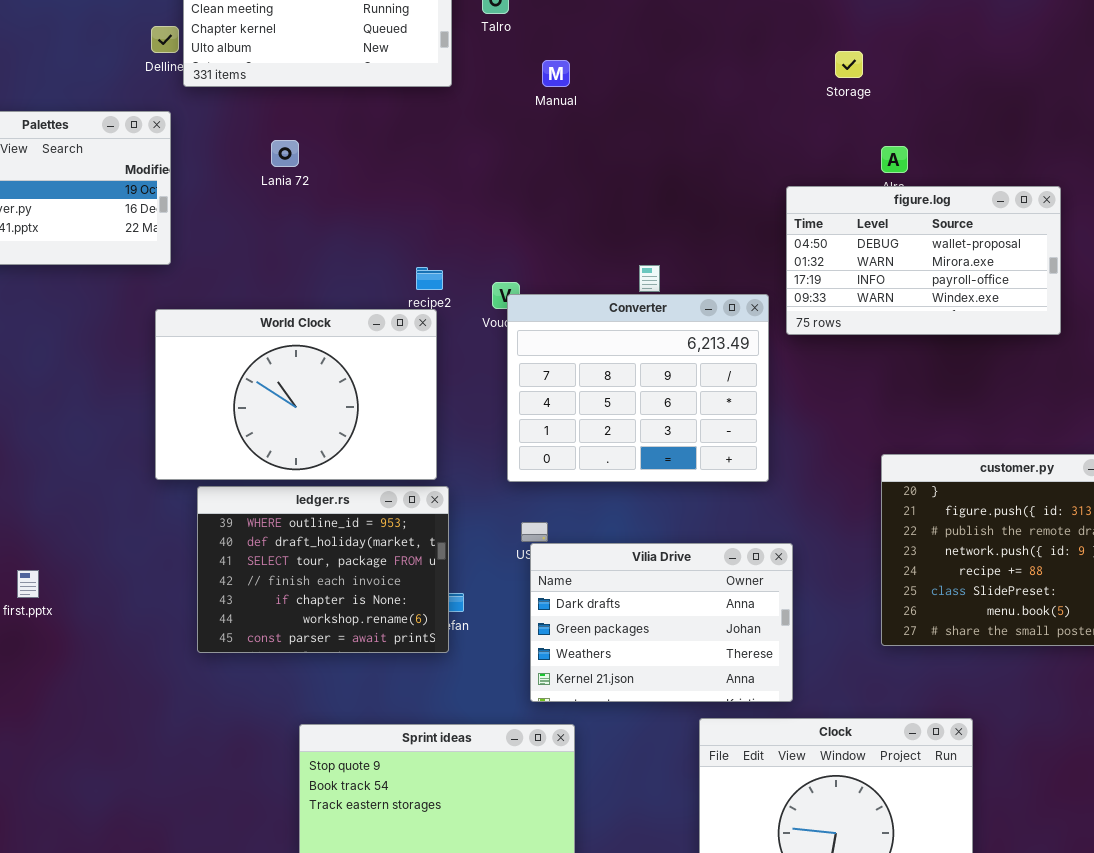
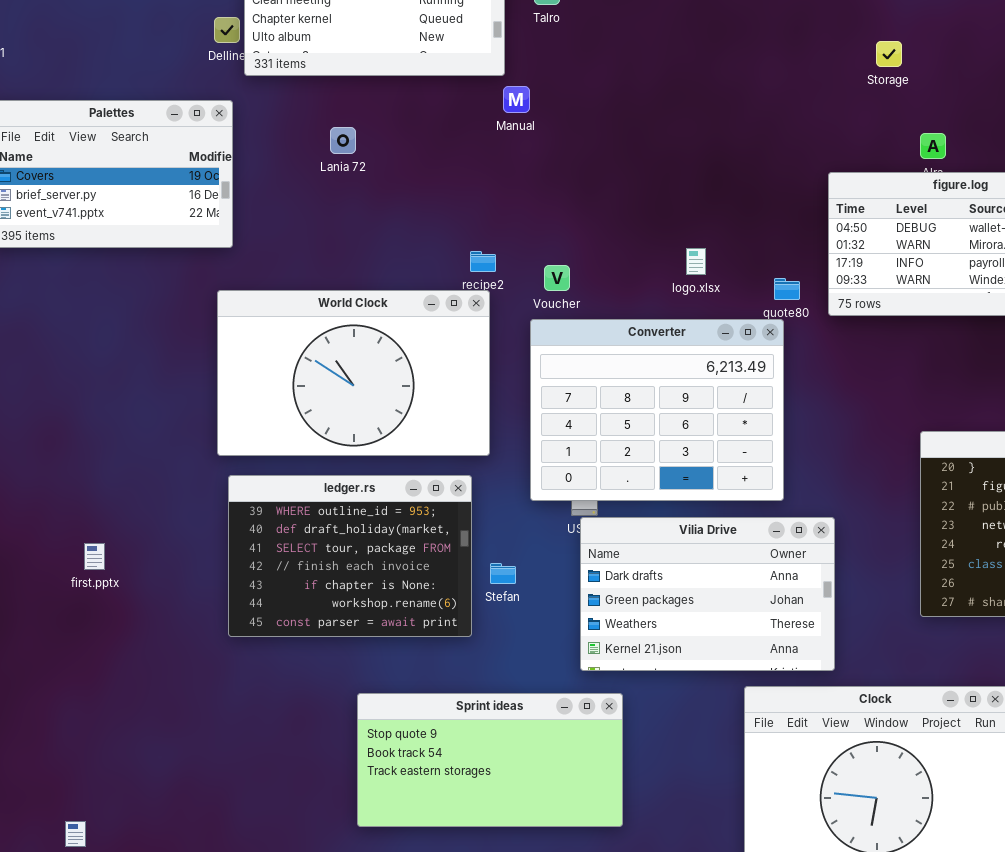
Manual: [542,60,570,87] -> [503,86,530,113], moved
Converter: [507,294,769,482] -> [530,319,784,501], moved
ledger.rs: [197,486,449,653] -> [228,475,472,637], moved

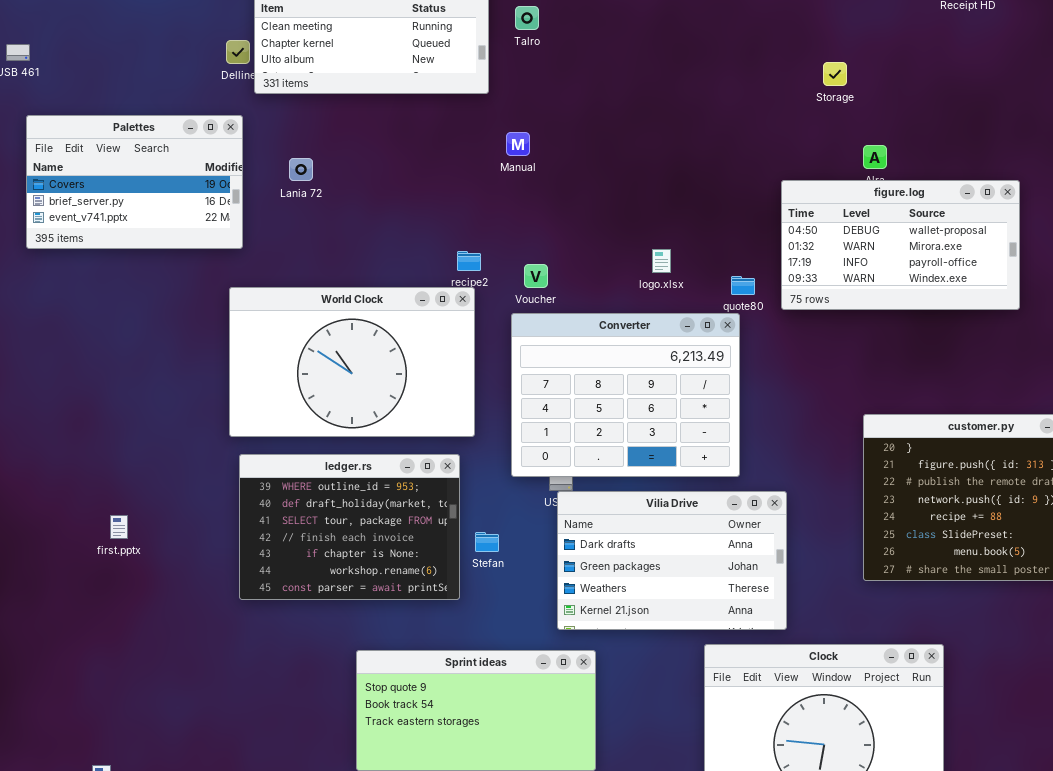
Manual: [503,86,530,113] -> [506,132,530,156], moved
Lania 72: [330,127,356,154] -> [289,158,313,181], moved

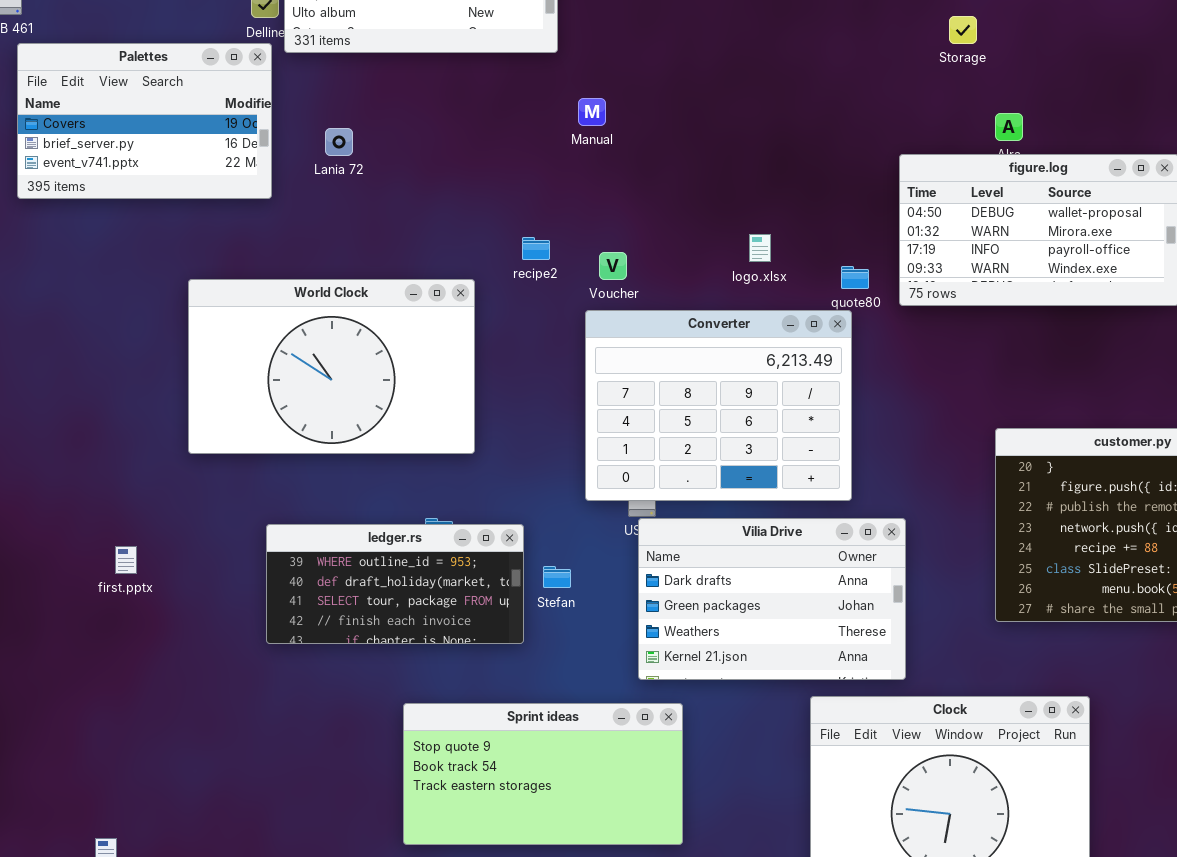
Palettes: [26,115,243,249] -> [17,43,272,199], moved
World Clock: [229,287,475,437] -> [188,279,475,454], moved
ledger.rs: [239,454,460,600] -> [266,524,524,644], resized

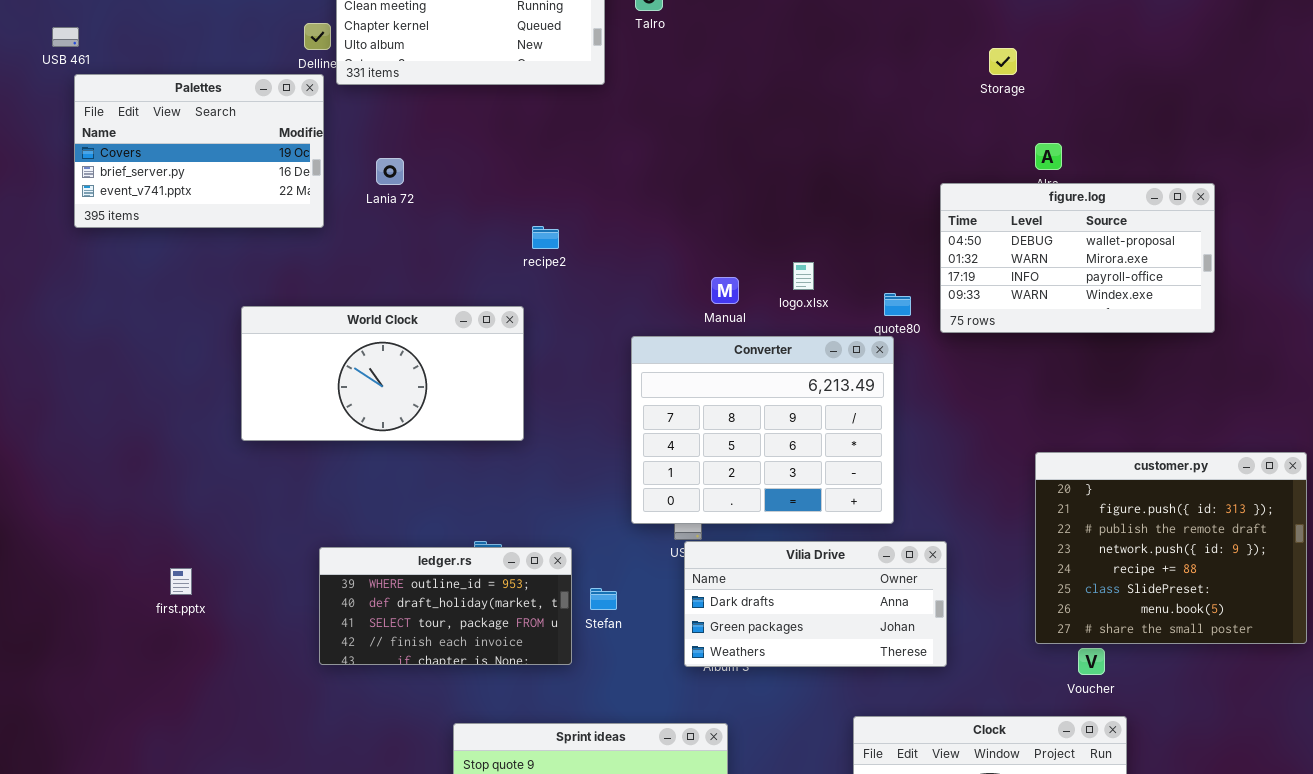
Manual: [578,98,606,126] -> [711,277,739,304], moved
recipe2: [522,237,550,260] -> [532,226,559,249], moved
Voucher: [599,252,627,280] -> [1078,648,1105,675], moved
World Clock: [188,279,475,454] -> [241,306,524,441], resized
Vilia Drive: [638,518,906,680] -> [684,541,947,667], resized

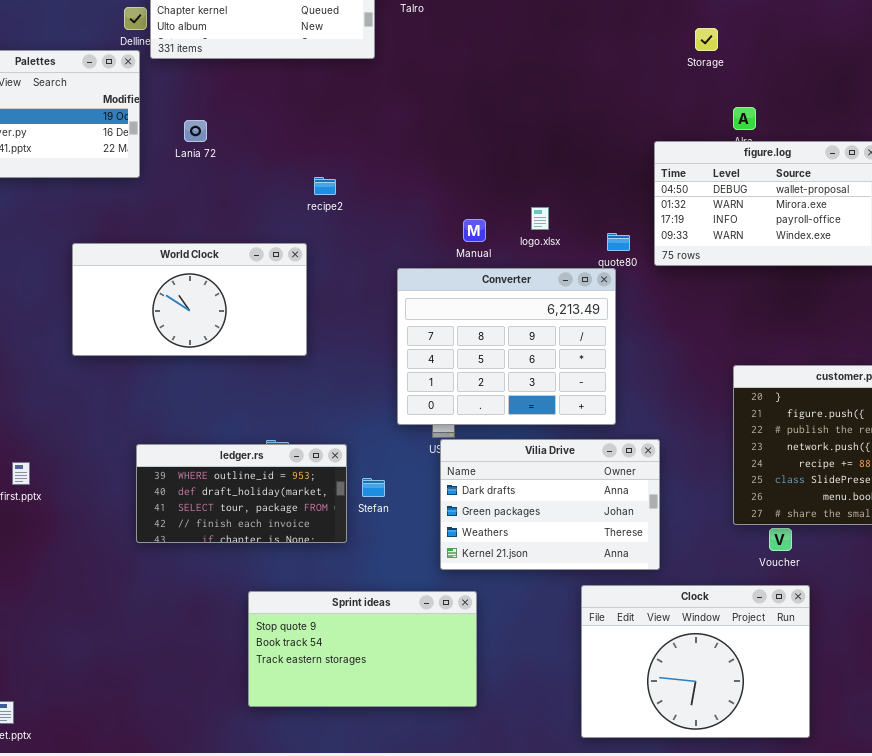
Vilia Drive: [684,541,947,667] -> [440,439,660,570], resized

